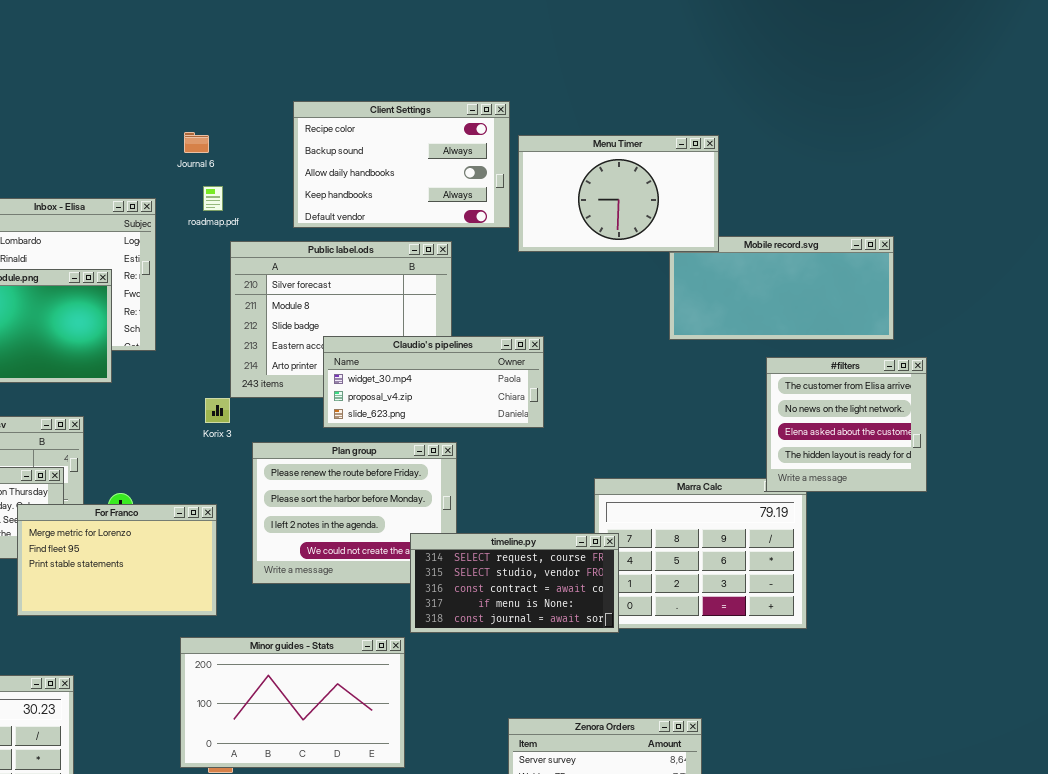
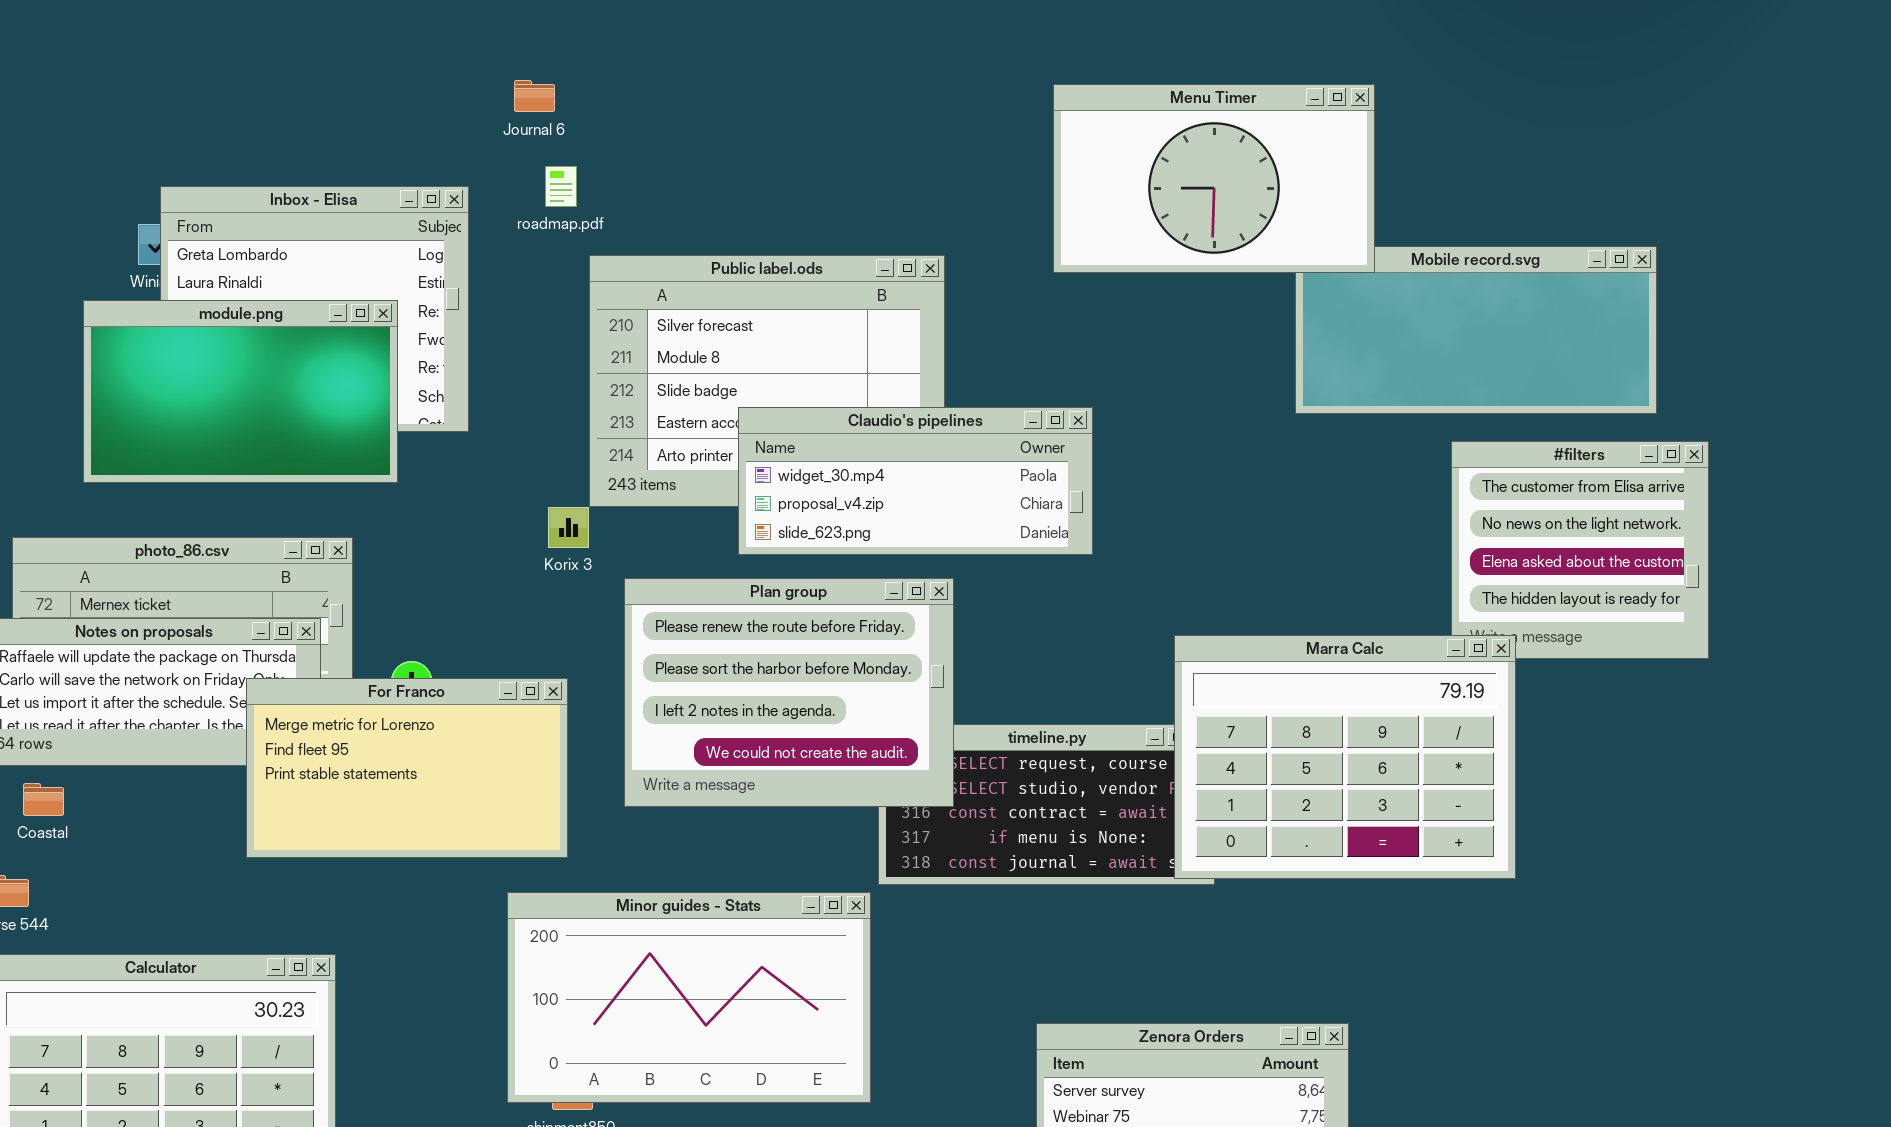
Client Settings: [293,101,510,228] -> none, closed
Plan group: [252,442,457,584] -> [624,578,954,807], raised
Marra Calc: [594,478,807,629] -> [1174,635,1516,879], raised

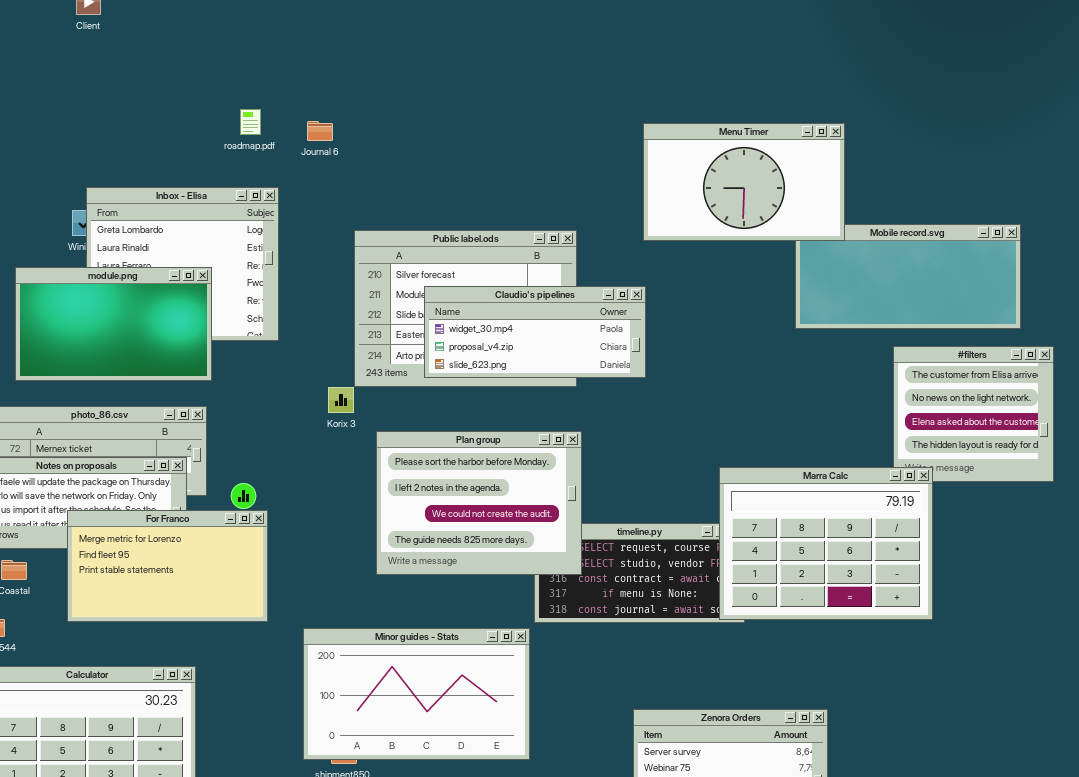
roadmap.pdf: [545,166,577,207] -> [240,109,261,135], moved
module.png: [83,300,398,483] -> [15,267,212,381], moved
Claudio's pipelines: [738,407,1093,555] -> [424,286,646,378], moved
Plan group: [624,578,954,807] -> [376,431,582,575], scrolled down 1 row
For Franco: [246,678,568,858] -> [67,510,268,622], moved

